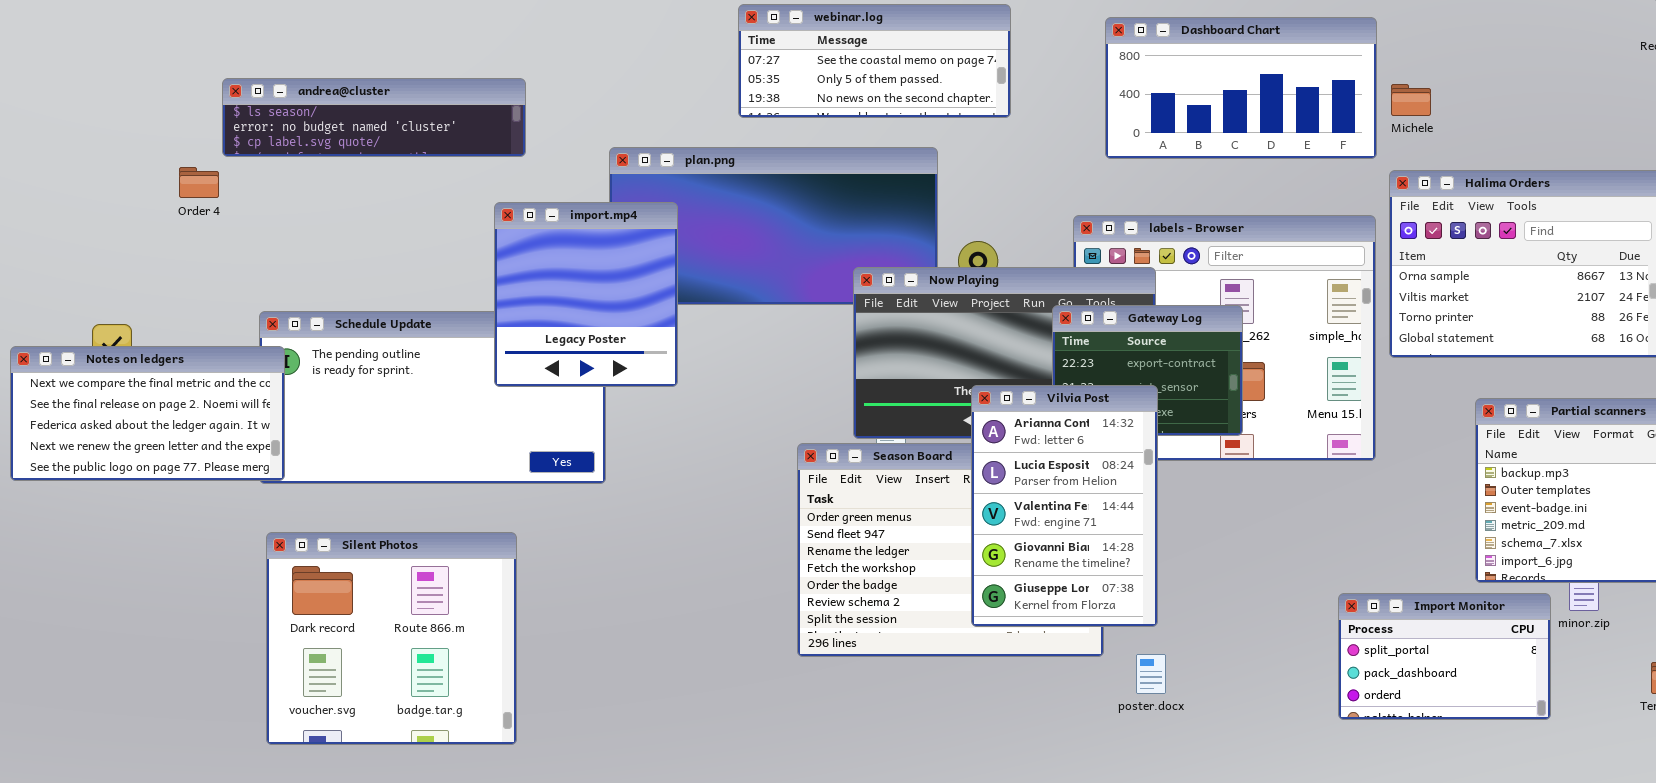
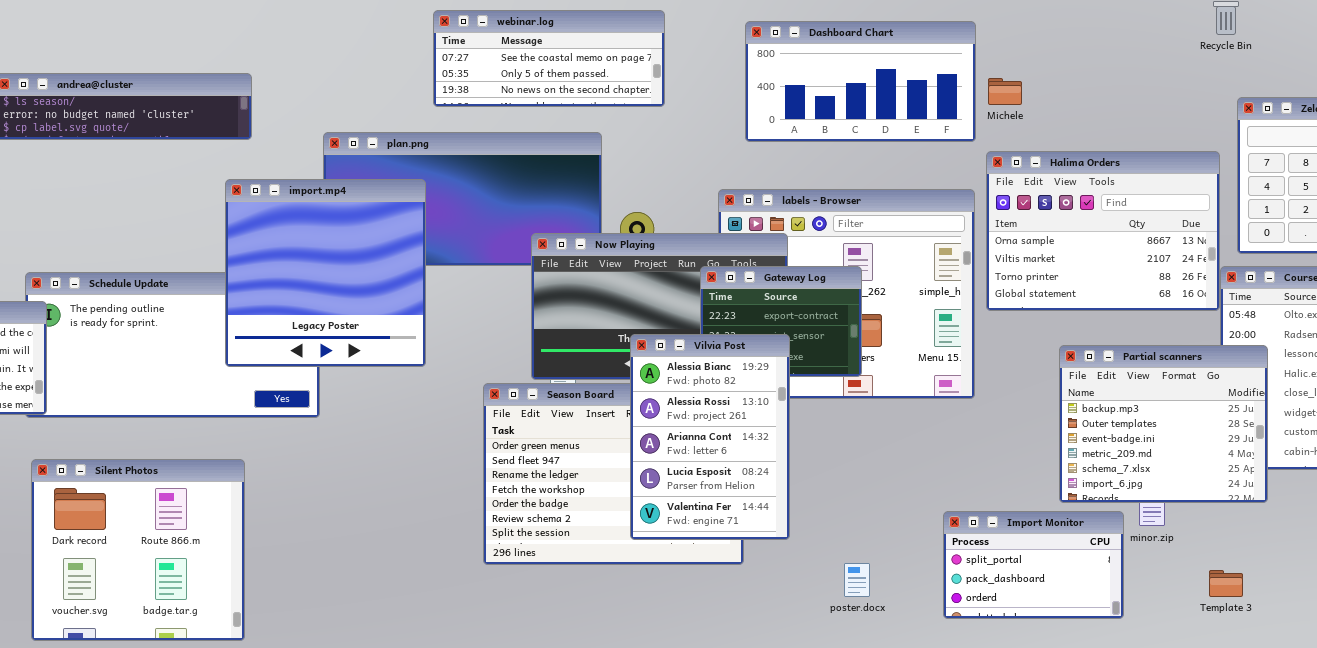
import.mp4: [494,202,678,387] -> [225,179,426,367], resized
Vilvia Post: [971,385,1158,627] -> [630,334,790,540], scrolled up 2 rows
poster.docx: [1136,654,1166,694] -> [844,563,870,597], moved

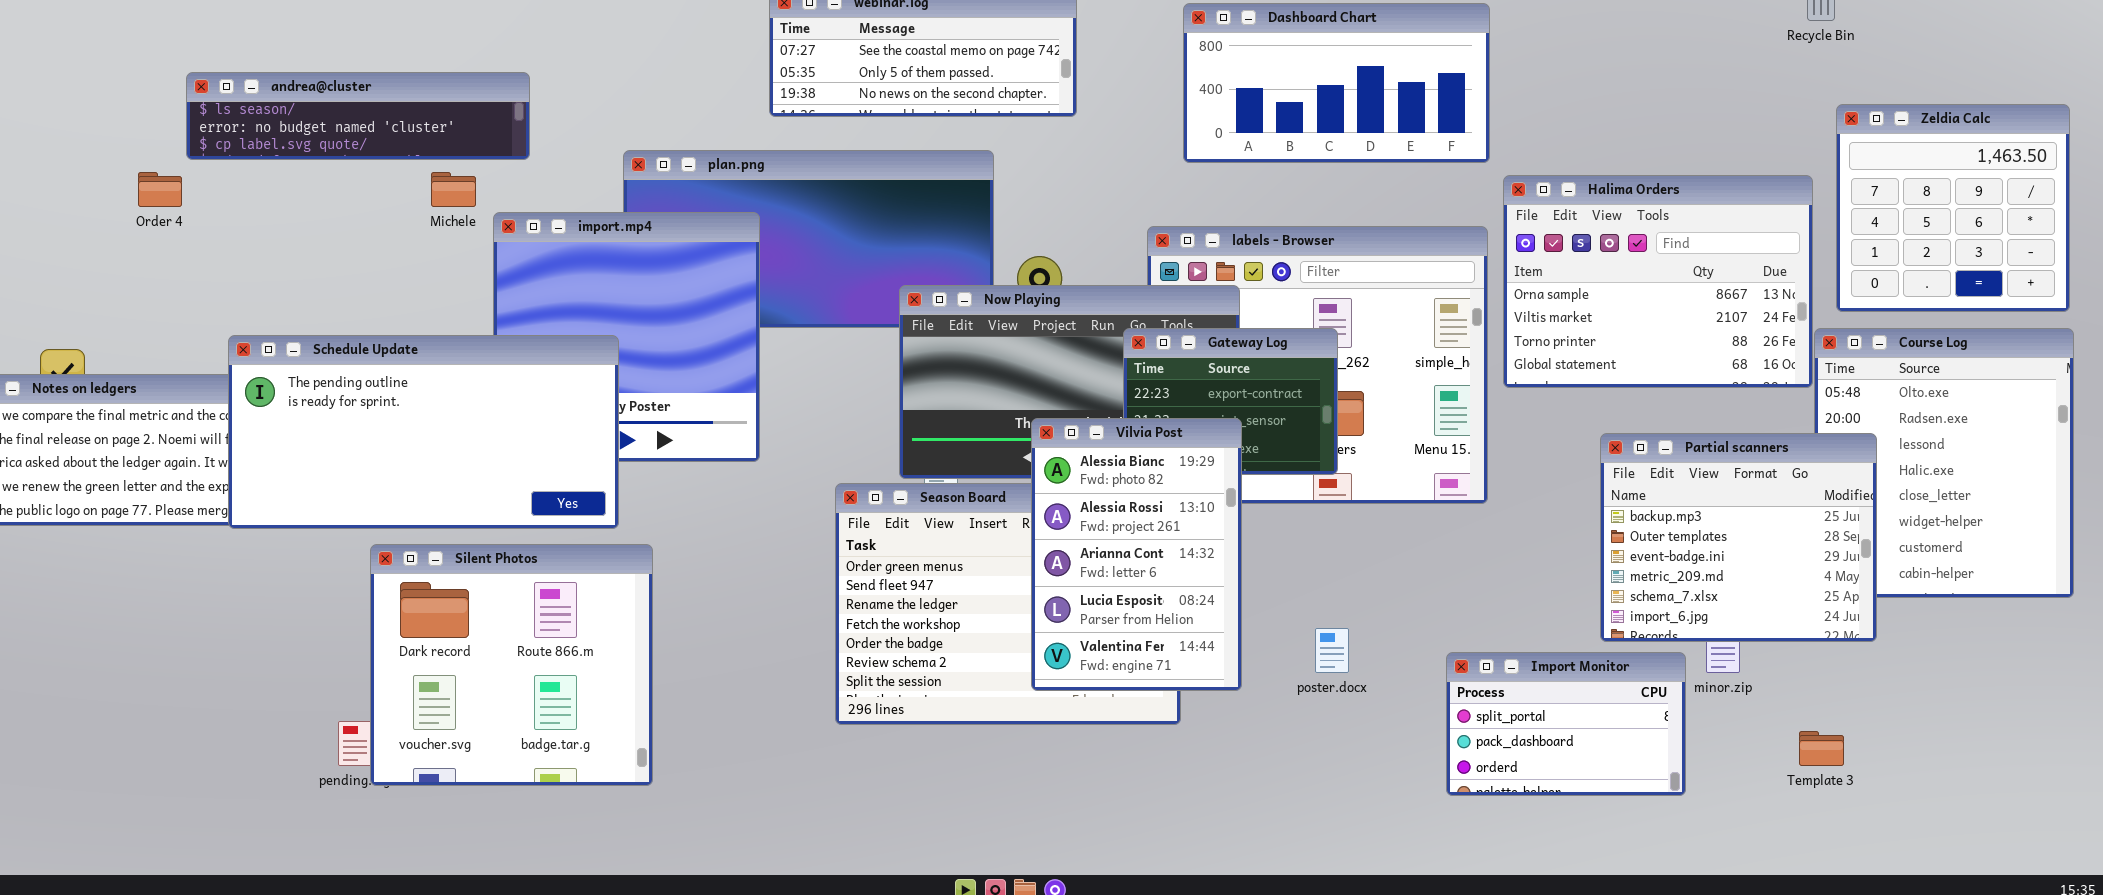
Michele: [988,78,1022,105] -> [431,172,476,207], moved
Schedule Update: [25,272,320,418] -> [228,335,619,529], raised
Silent Photos: [31,459,245,641] -> [370,544,653,786], moved
poster.docx: [844,563,870,597] -> [1315,628,1349,673], moved

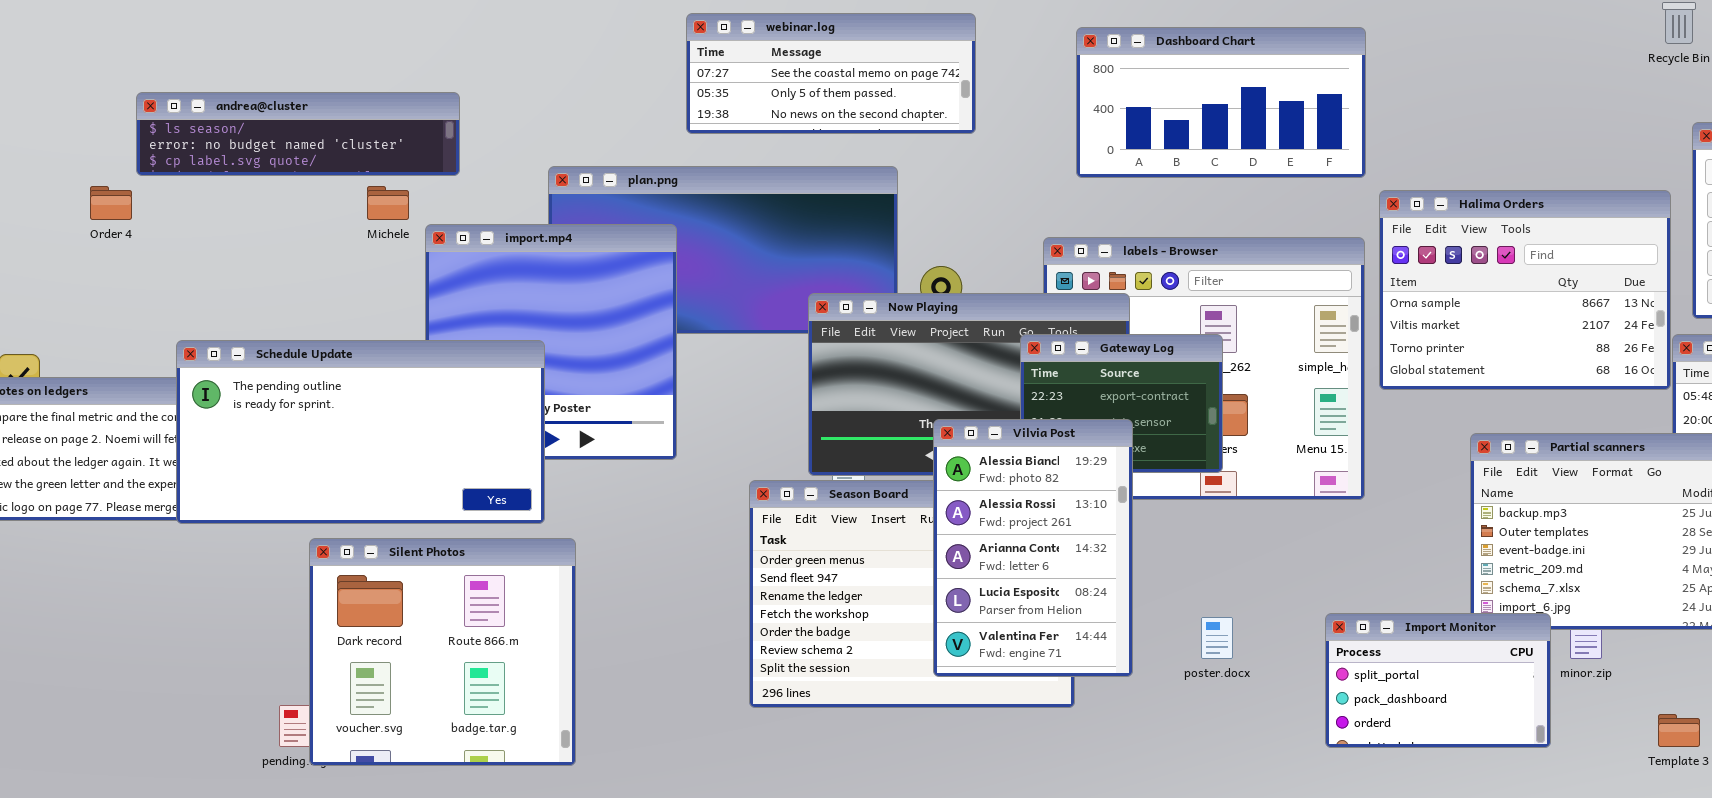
Import Monitor: [1446,652,1686,796] -> [1325,613,1551,748], moved

